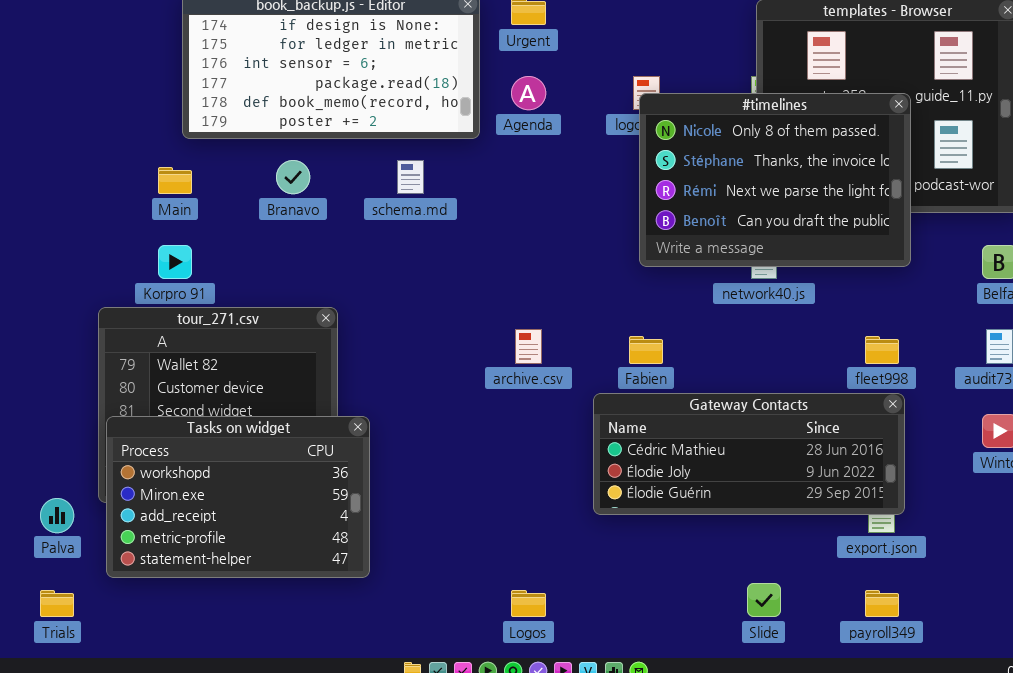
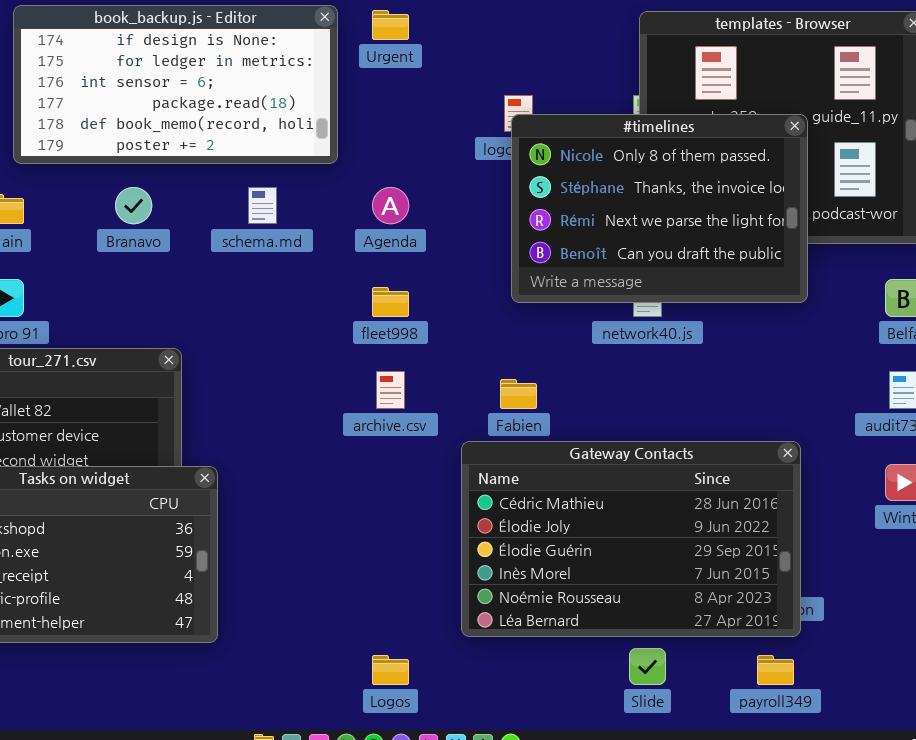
Agenda: [511,76,546,110] -> [372,187,409,224], moved
fleet998: [865,336,899,364] -> [372,287,409,317], moved
Gateway Contacts: [593,393,905,515] -> [461,441,801,637], resized

